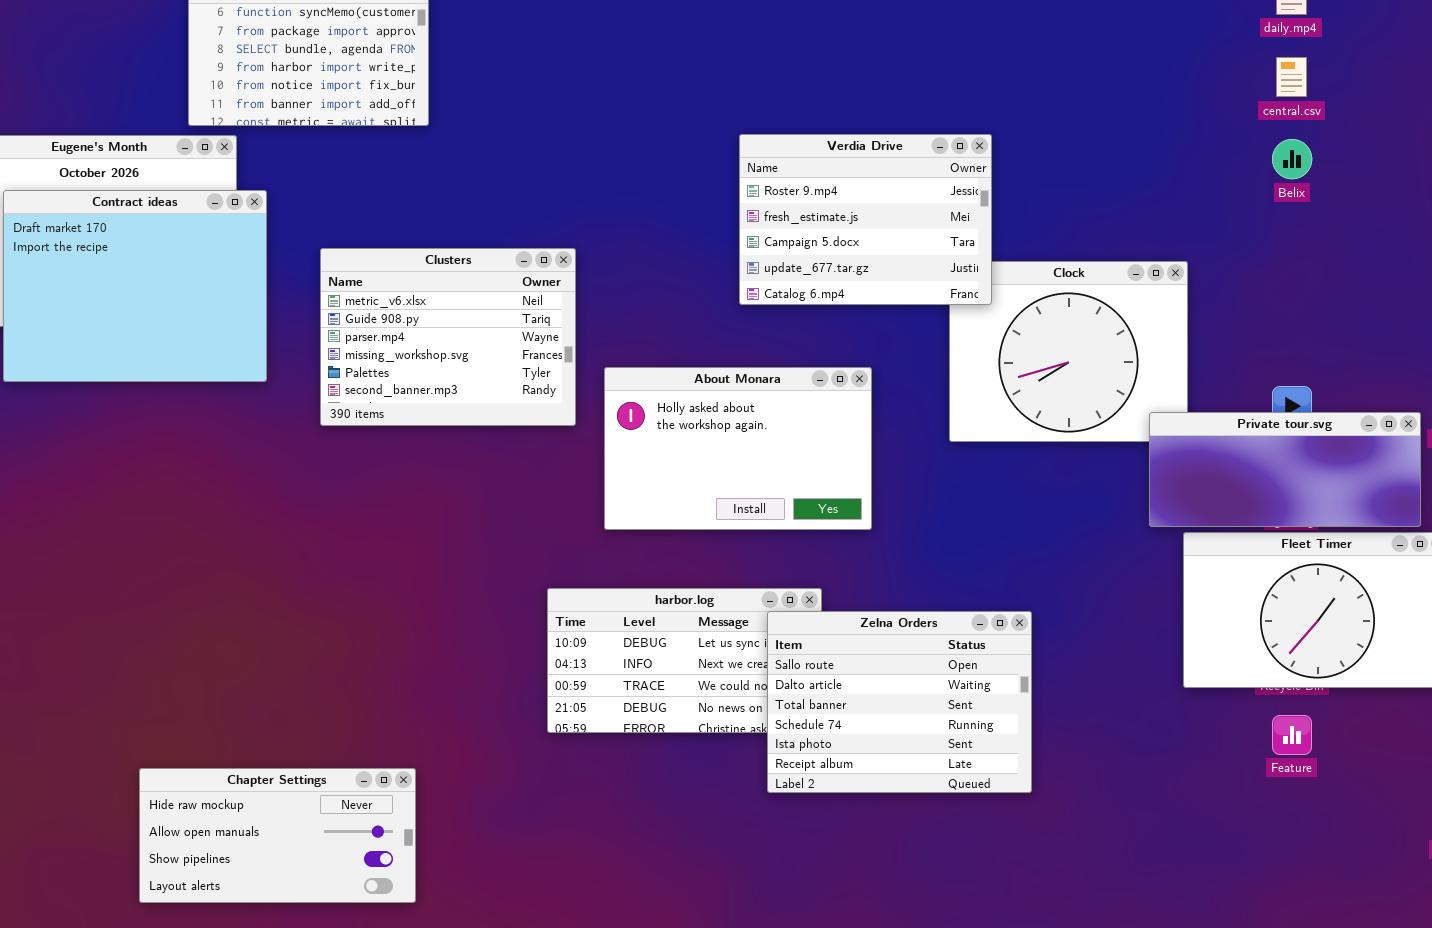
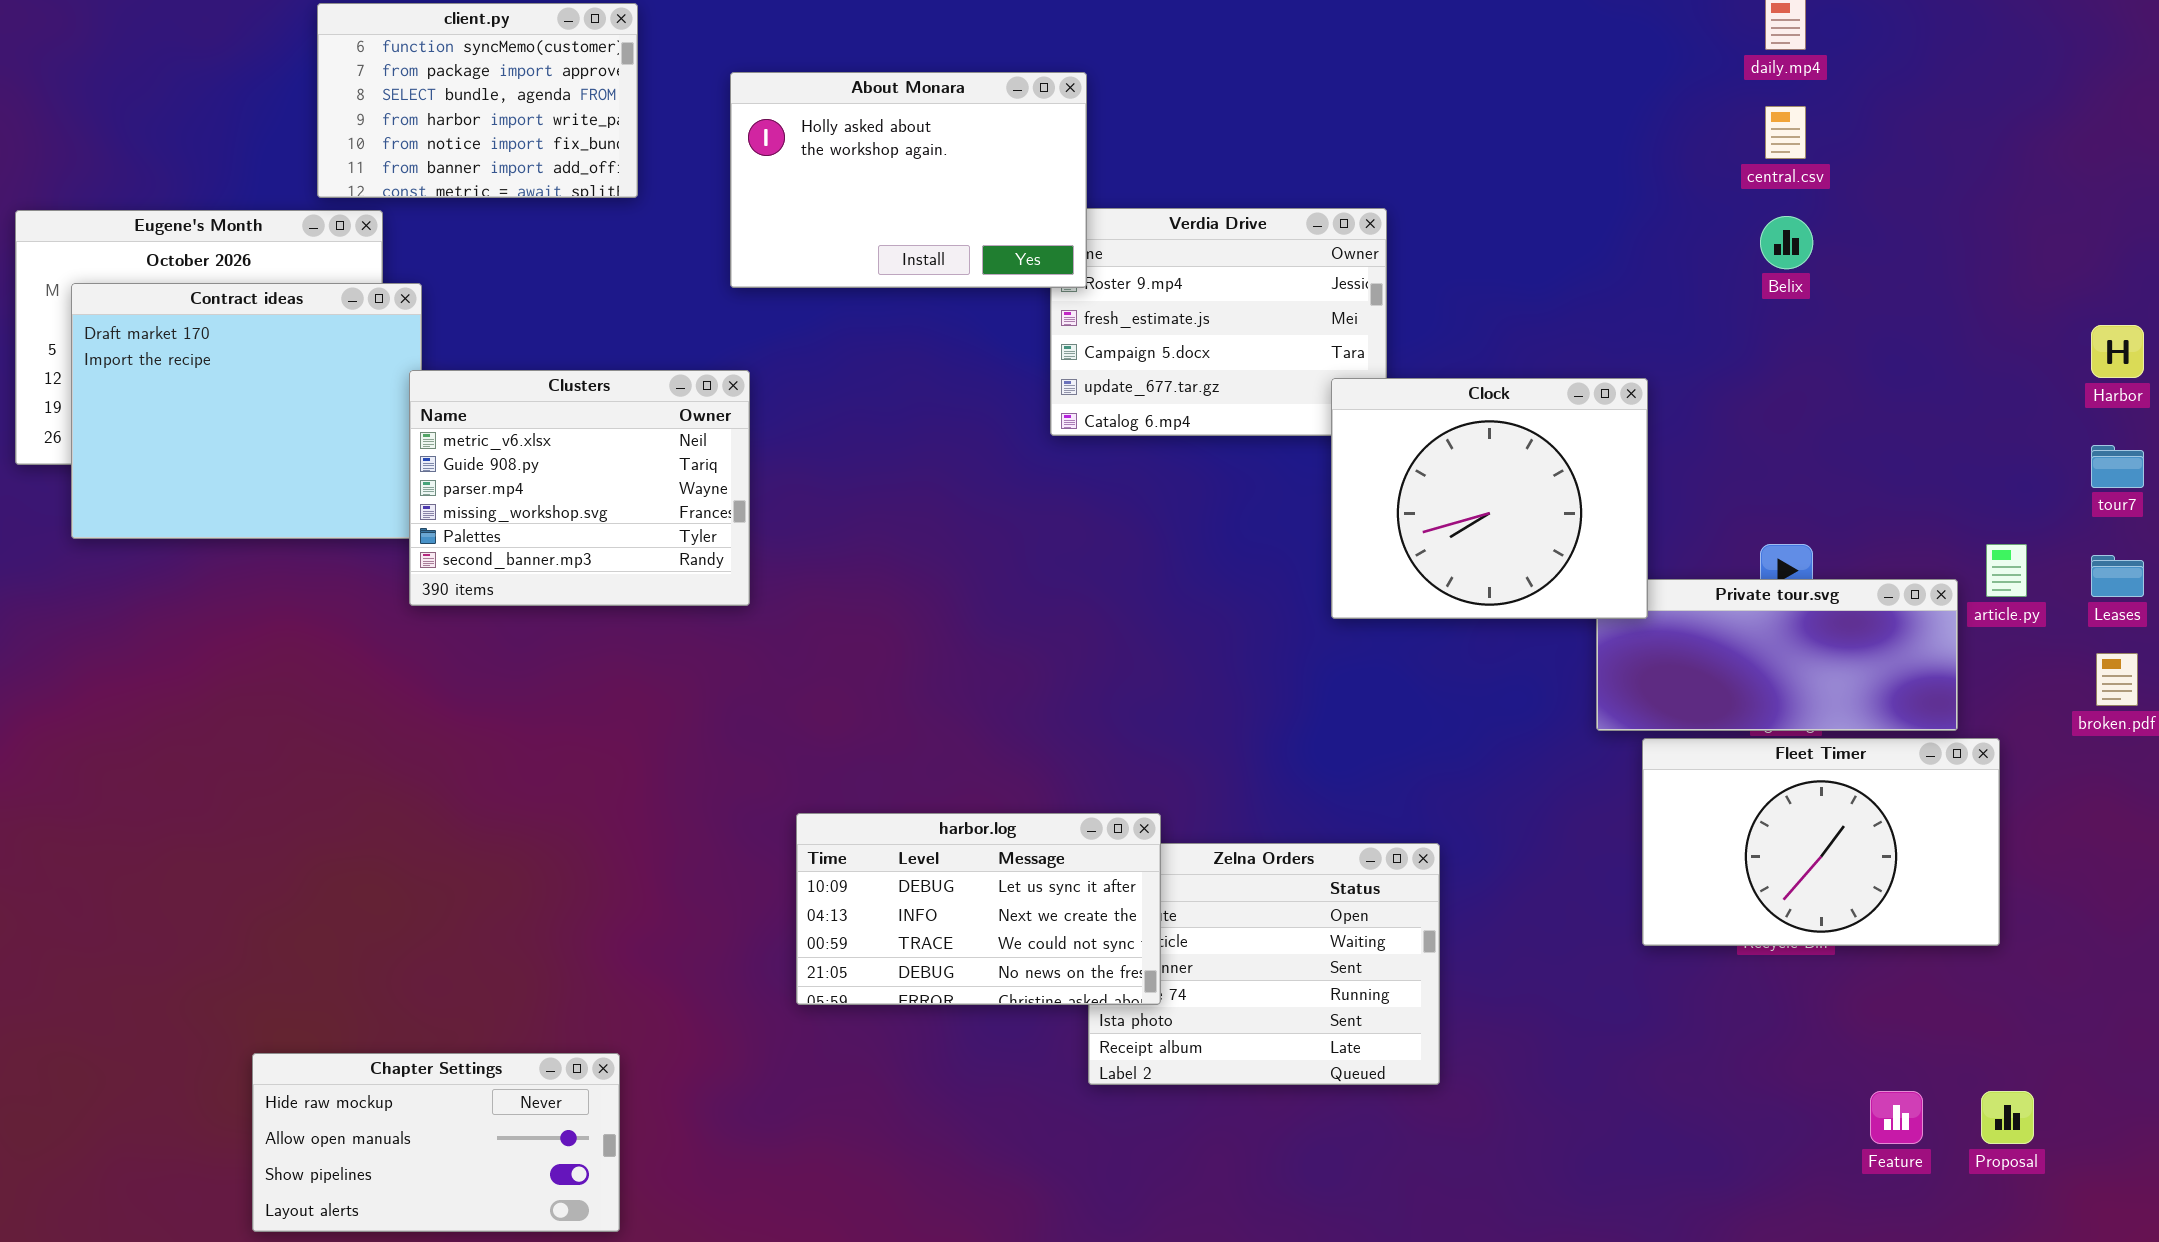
Clusters: [320,248,576,426] -> [409,370,750,606], moved
Clock: [949,261,1188,442] -> [1331,378,1648,619], raised
About Monara: [604,367,872,530] -> [730,72,1087,288], moved
harbor.log: [547,588,822,733] -> [796,813,1161,1005], raised
Feature: [1272,715,1312,755] -> [1870,1091,1923,1144], moved

